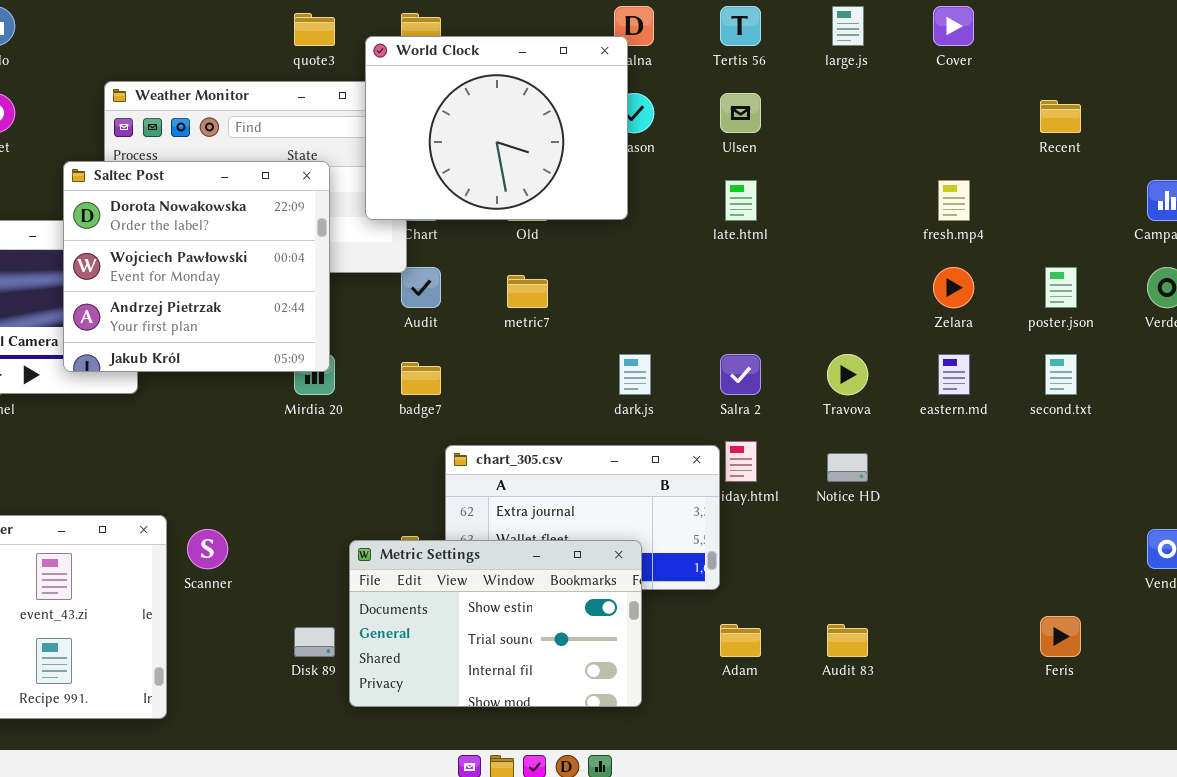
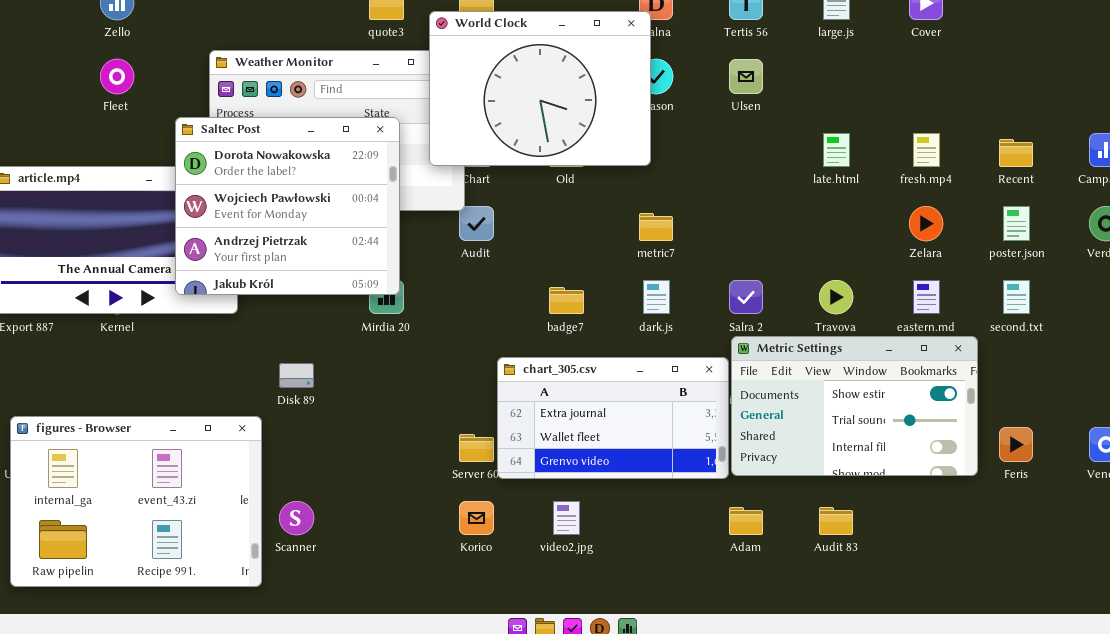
Recent: [1040,100,1081,133] -> [999,139,1033,167], moved
late.html: [725,180,757,221] -> [823,133,850,167], moved
metric7: [507,275,548,308] -> [639,213,673,241], moved
badge7: [401,362,441,395] -> [549,287,584,314], moved
Scanner: [187,529,228,569] -> [279,501,314,535], moved
Metric Settings: [349,540,642,707] -> [731,336,978,476], moved
Feris: [1040,616,1081,657] -> [999,427,1033,462], moved
Disk 89: [294,627,335,657] -> [279,363,314,388], moved

